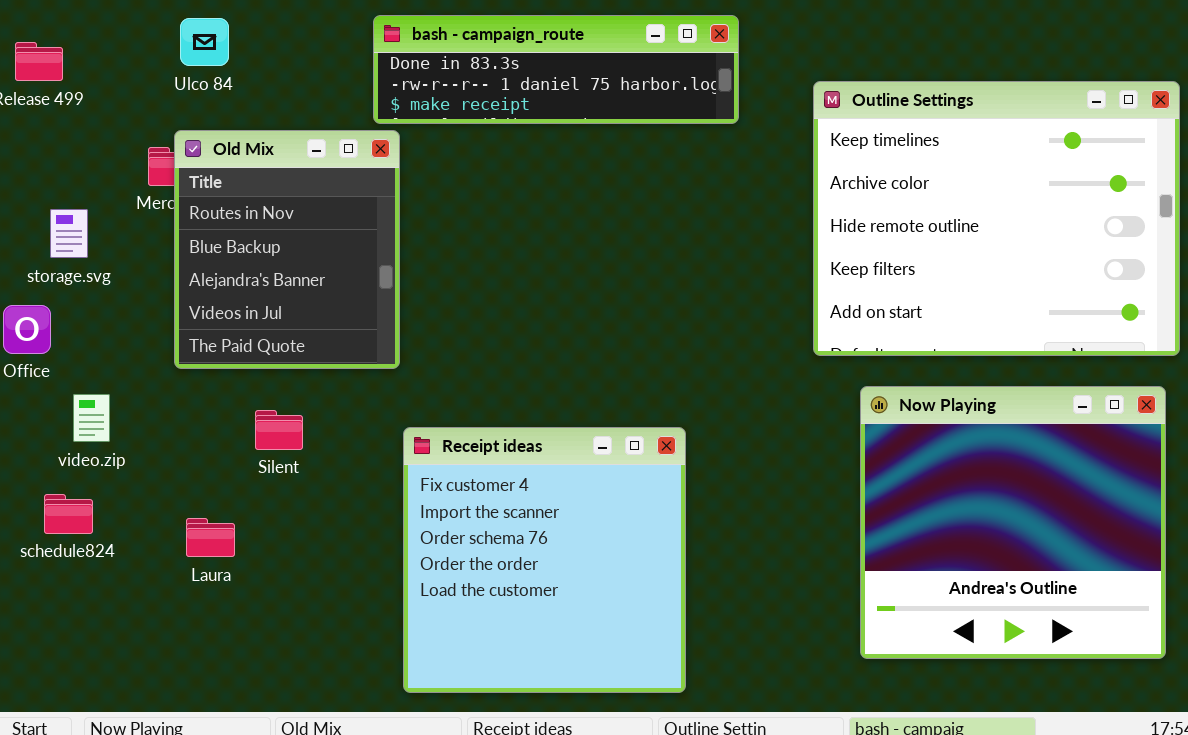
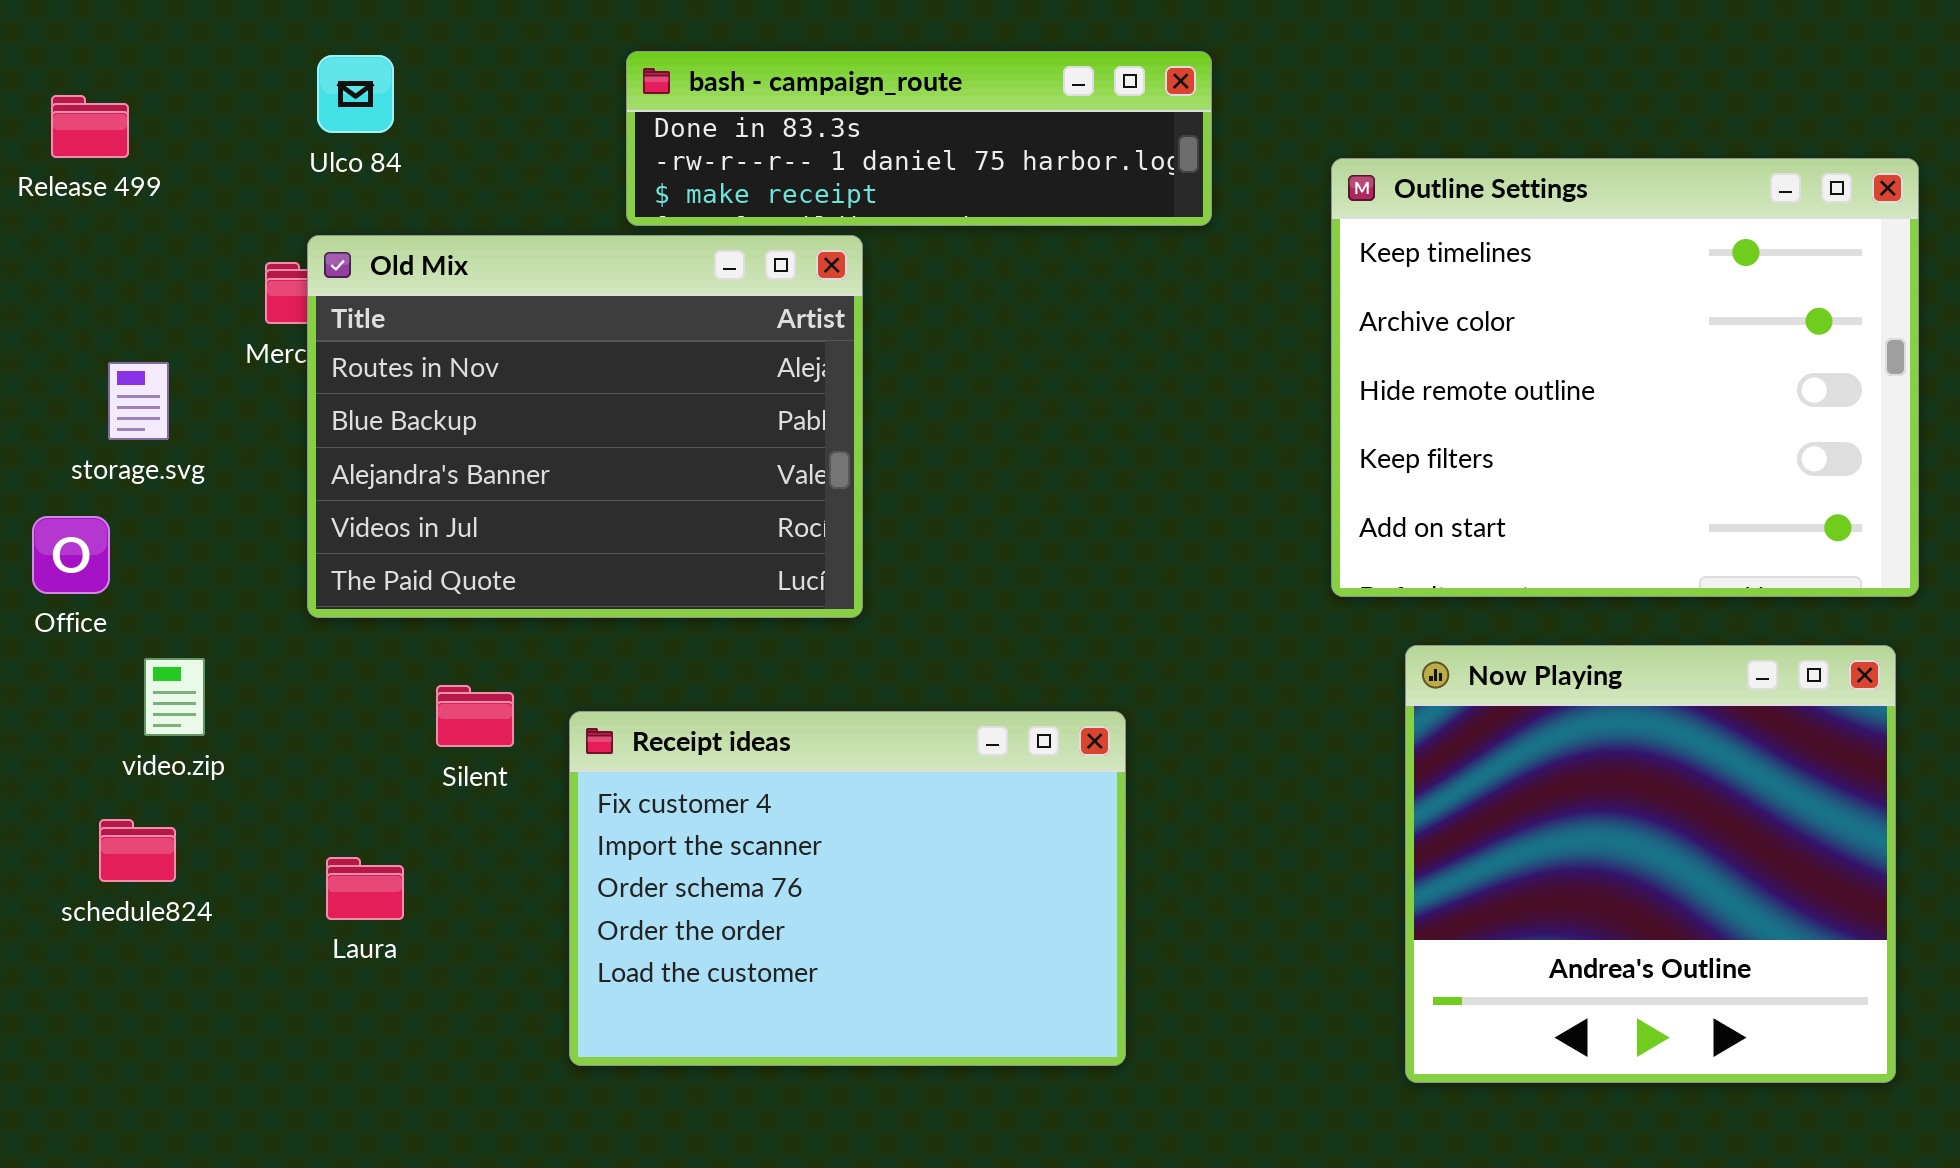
Old Mix: [174,130,400,369] -> [307,235,863,618], resized
Receipt ideas: [403,427,686,693] -> [569,711,1126,1066], resized

